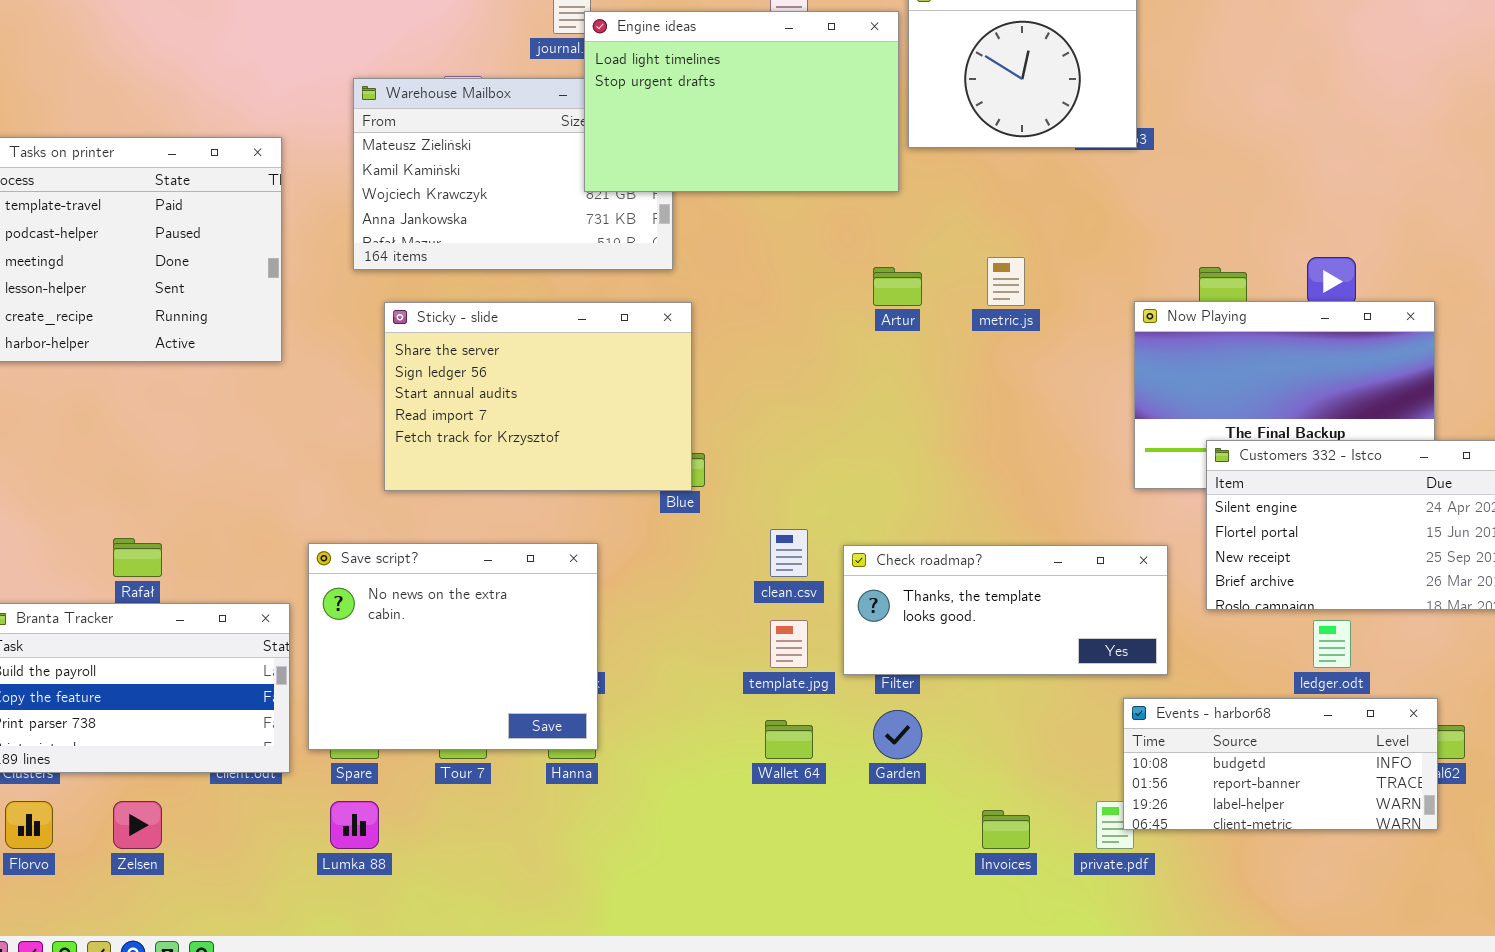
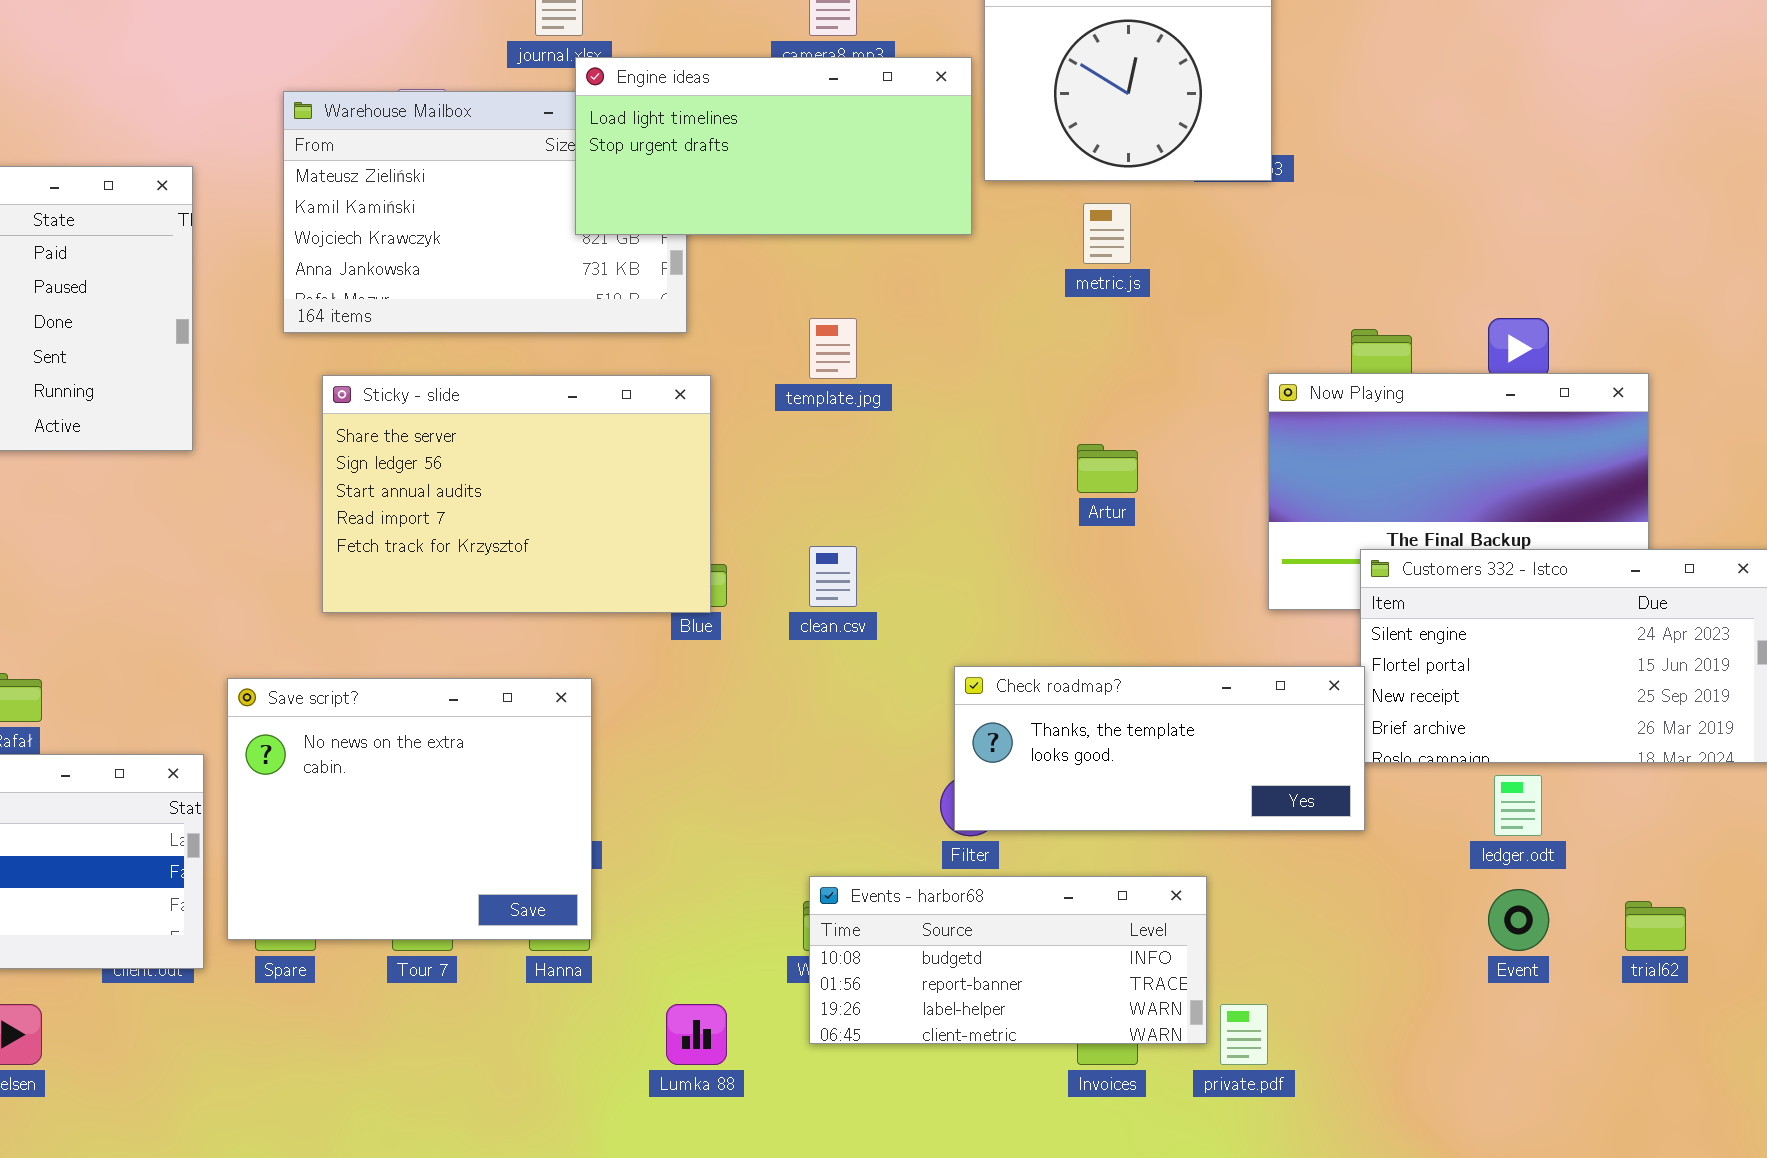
Engine ideas: [584,11,899,192] -> [575,57,972,235], resized
metric.js: [987,257,1025,306] -> [1083,203,1131,264], moved
Artur: [873,267,922,306] -> [1077,444,1138,493], moved
clean.csv: [770,529,808,577] -> [809,546,857,607], moved
Check roadmap?: [843,545,1168,675] -> [954,666,1365,831], moved
template.jpg: [770,620,808,668] -> [809,318,857,379], moved
Events - harbor68: [1123,698,1438,830] -> [809,876,1207,1044], moved
Lumka 88: [330,801,379,849] -> [666,1004,727,1065], moved

